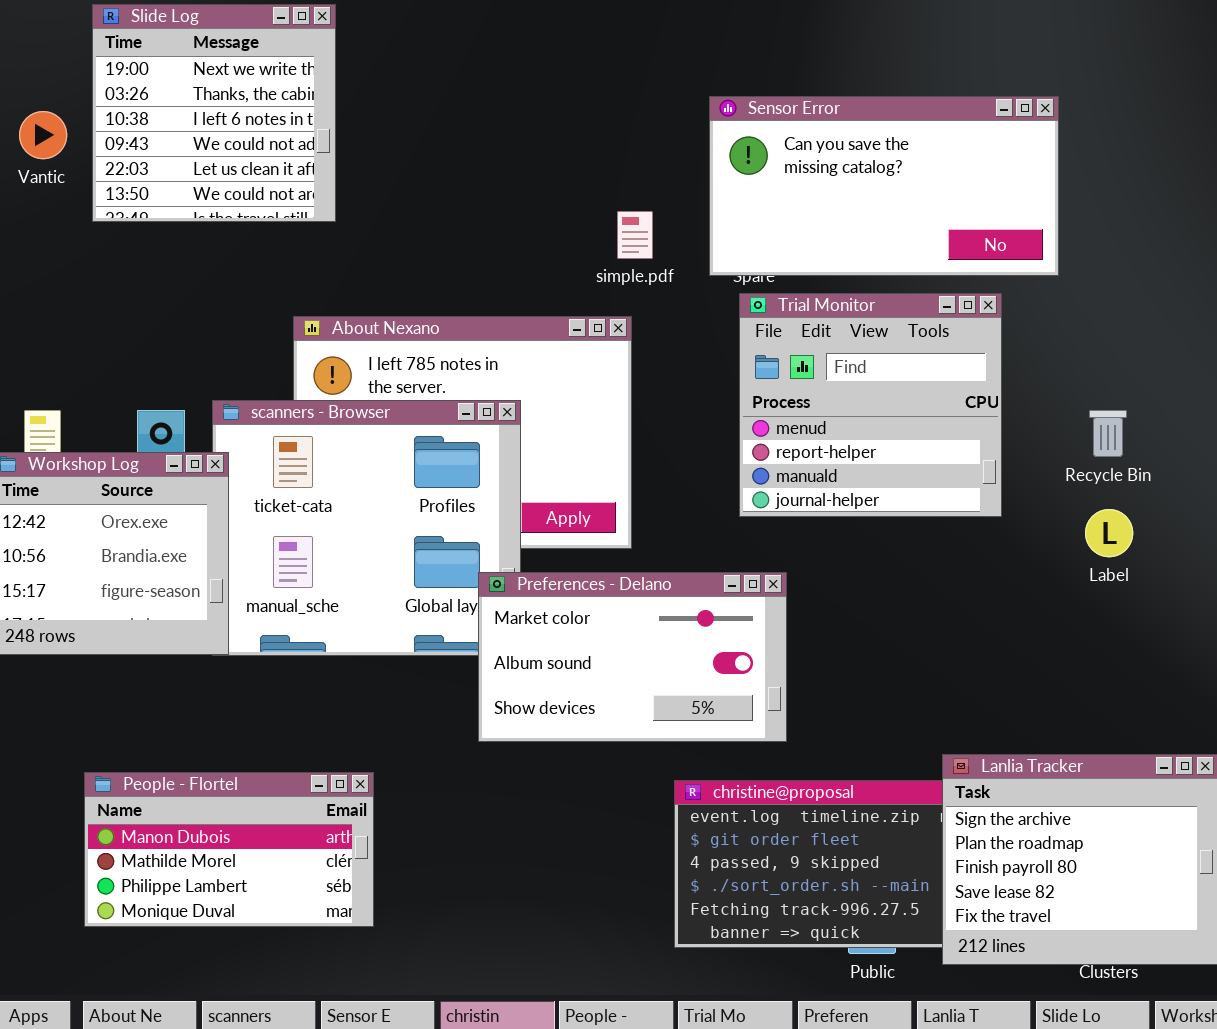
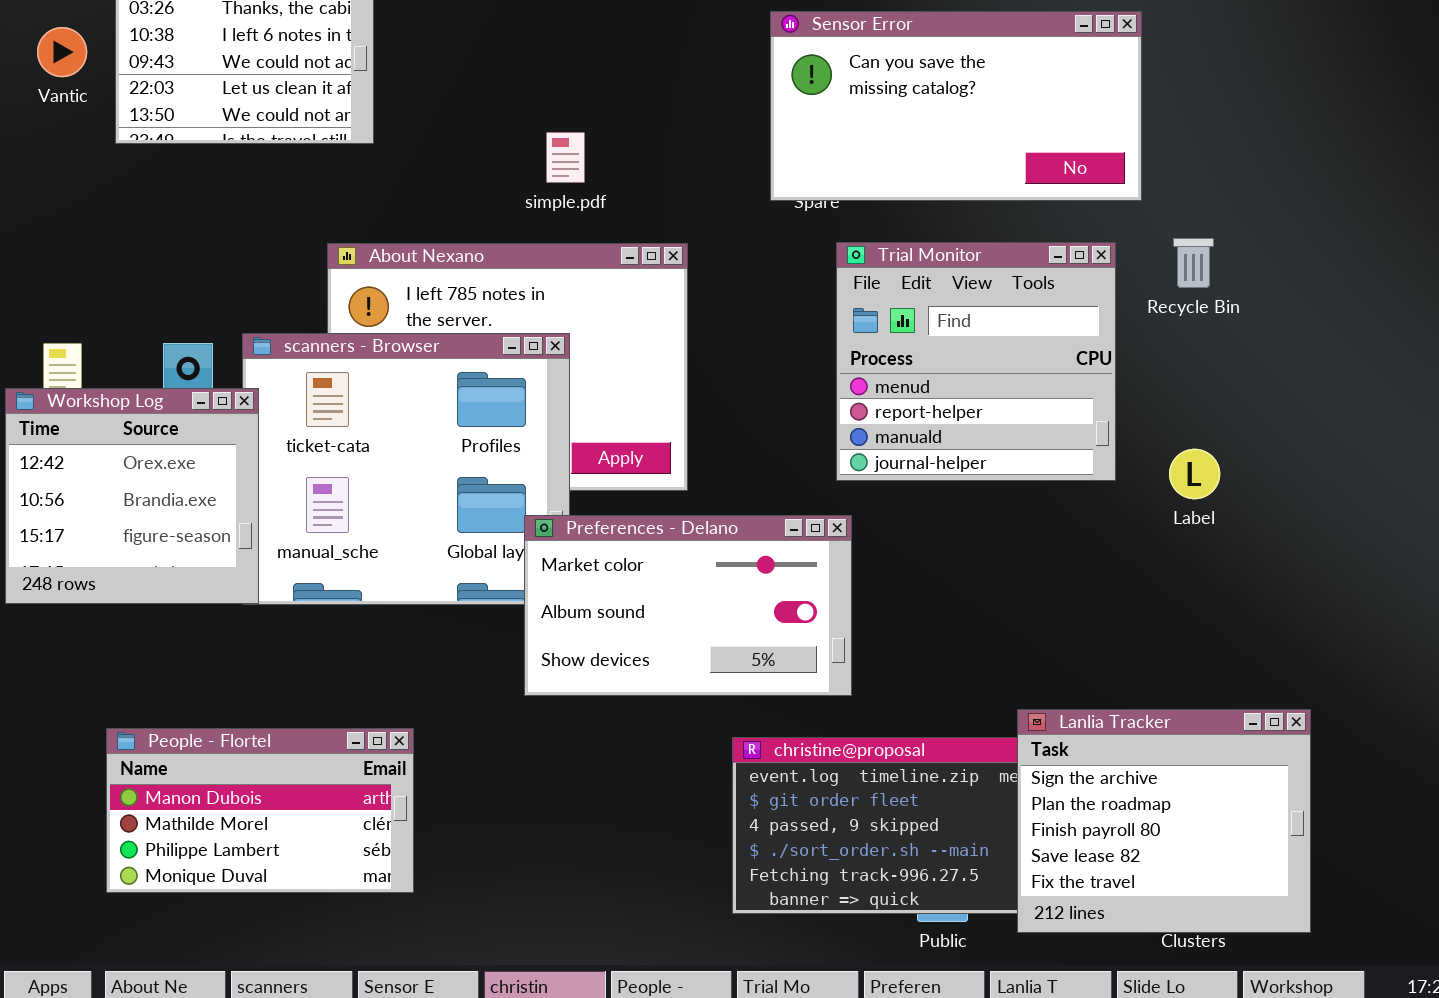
simple.pdf: [617,211,653,259] -> [546,132,585,183], moved
Trial Monitor: [739,293,1002,517] -> [836,242,1116,481], moved
Recycle Bin: [1089,410,1127,457] -> [1173,238,1214,288], moved

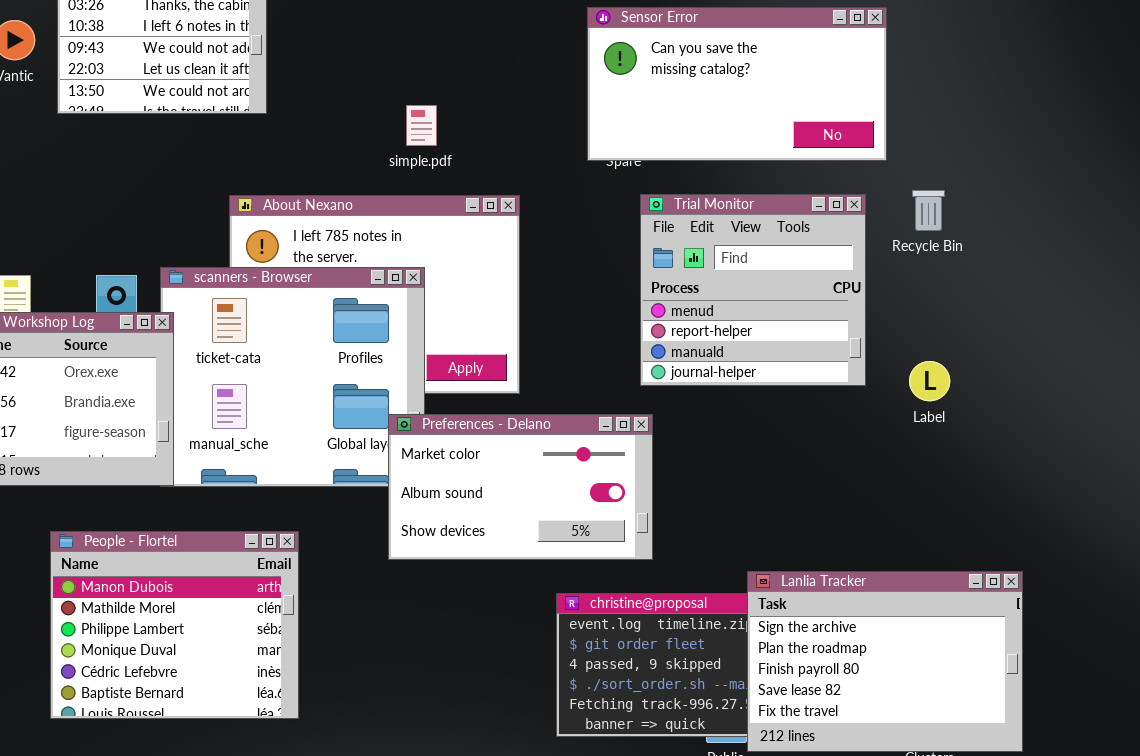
Lanlia Tracker: [1017,709,1311,933] -> [747,571,1023,752], resized
People - Flortel: [106,728,414,893] -> [50,531,299,719], resized

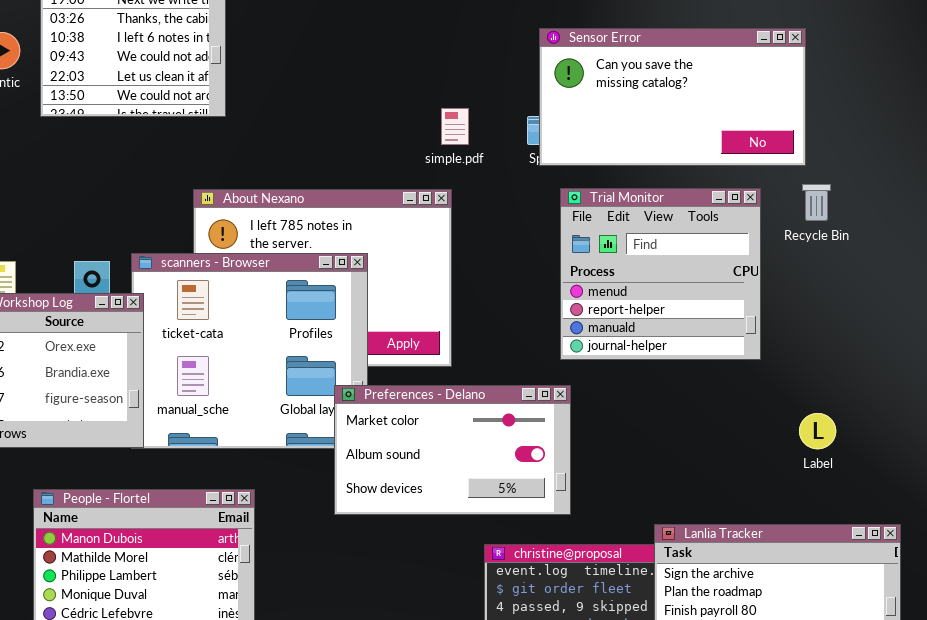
Sensor Error: [587,7,887,161] -> [539,28,806,166], moved
simple.pdf: [406,105,437,146] -> [441,108,469,145], moved
Label: [909,361,950,401] -> [799,413,836,449], moved

